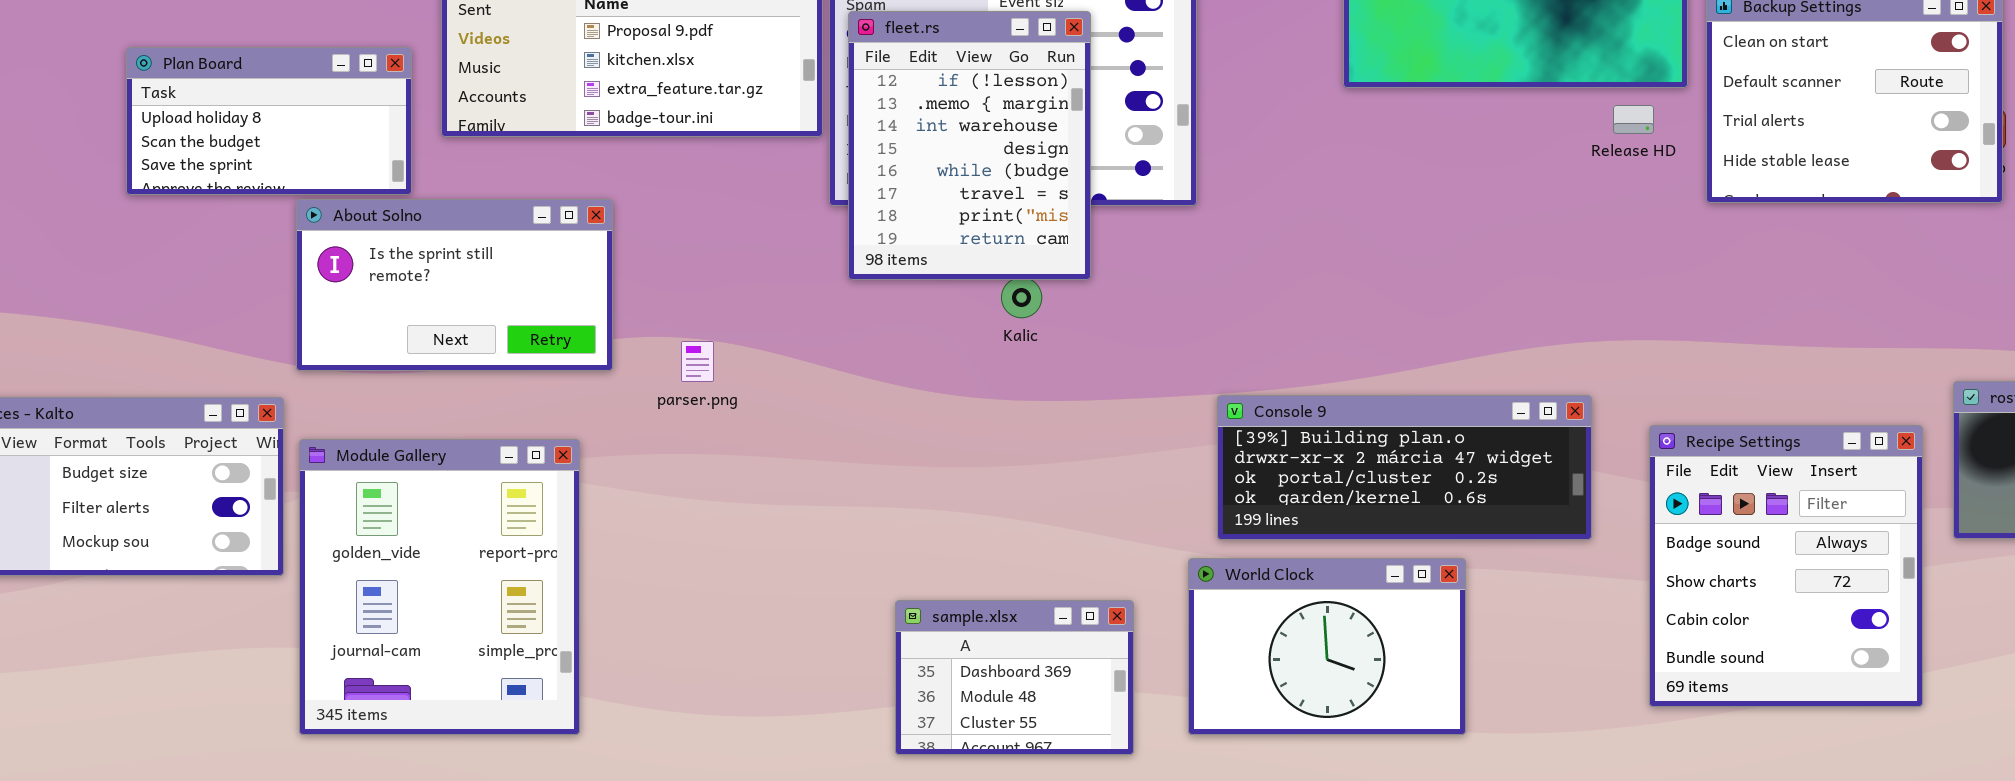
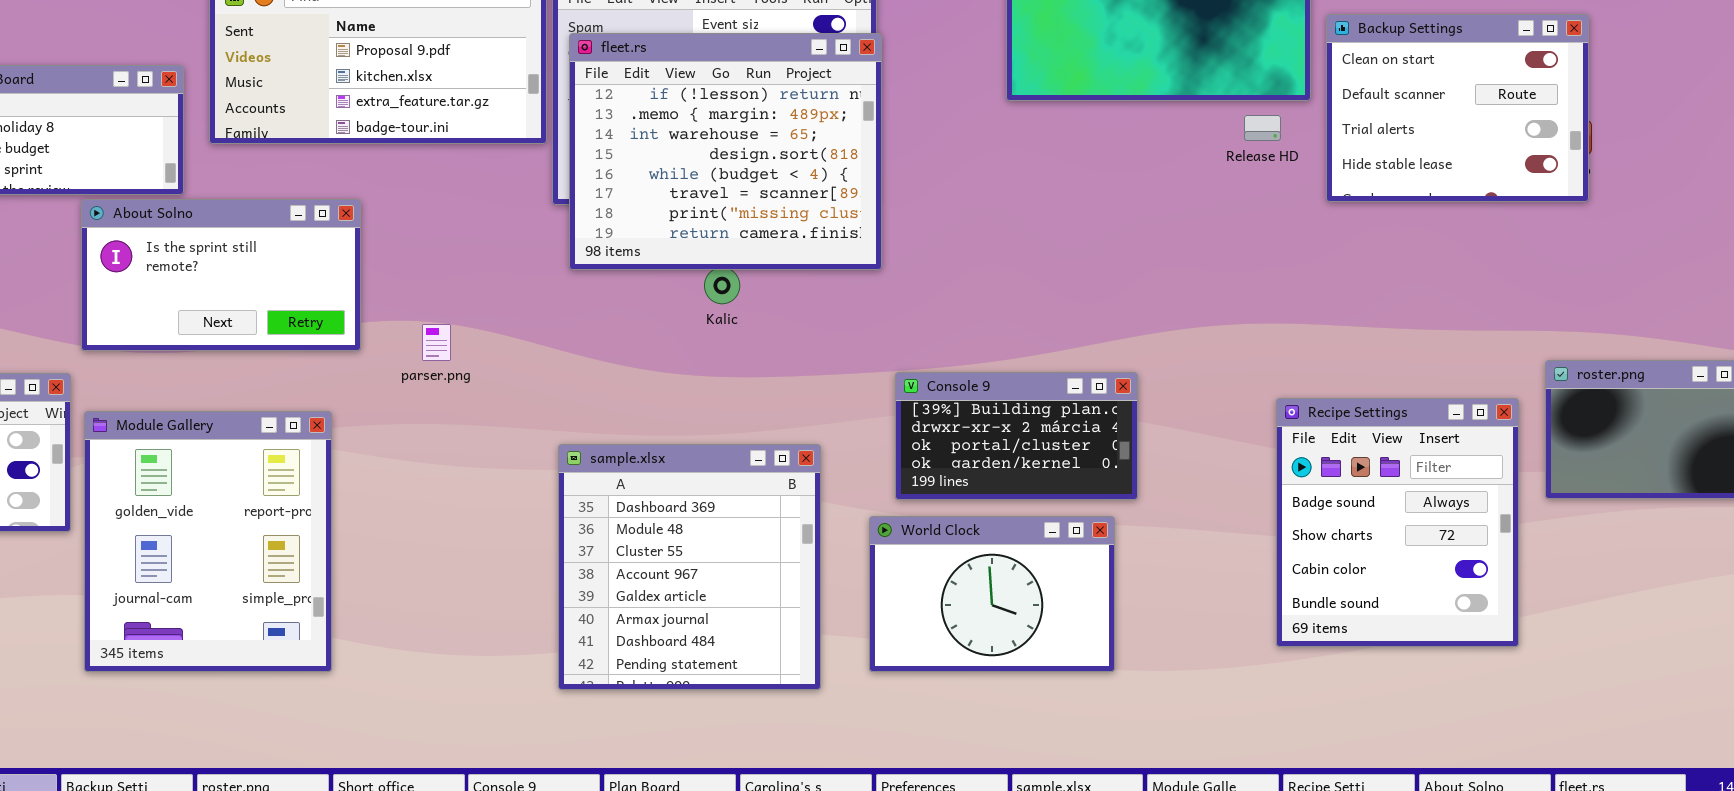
fleet.rs: [848,11,1091,280] -> [569,33,882,270], resized
Console 9: [1217,395,1592,540] -> [895,372,1138,500], resized
sample.xlsx: [895,600,1134,755] -> [558,444,821,690], resized

